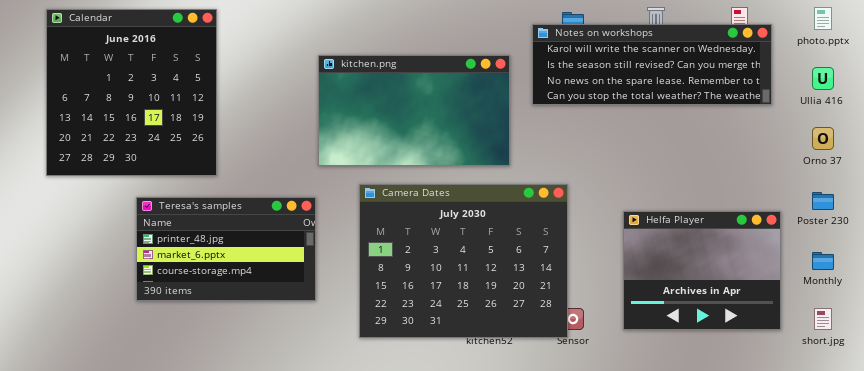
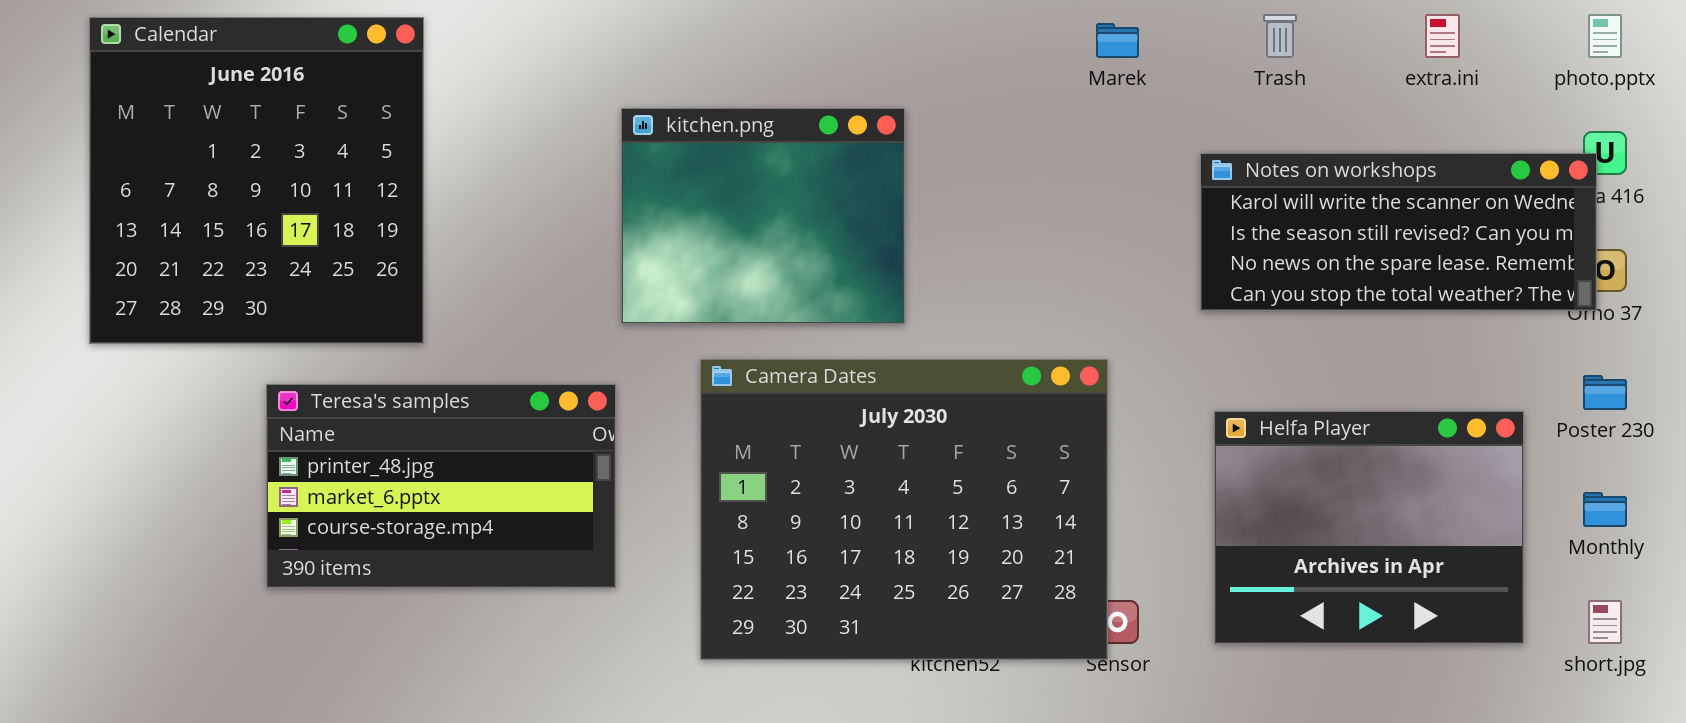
Notes on workshops: [532,24,772,105] -> [1200,153,1597,311], moved, resized
kitchen.png: [318,55,510,166] -> [621,108,905,324], resized

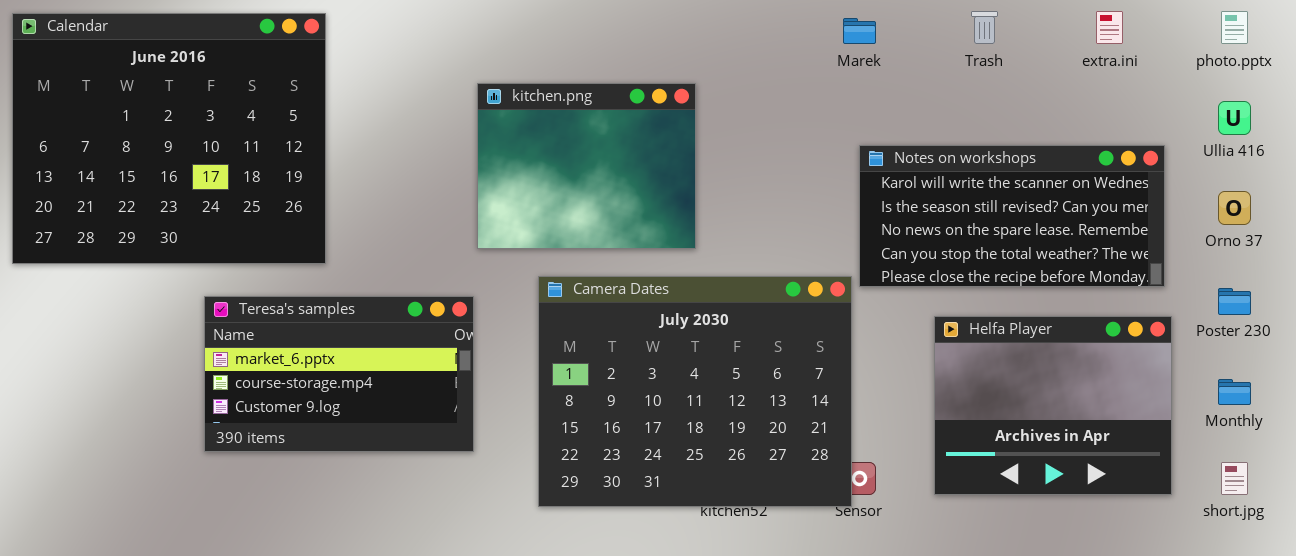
Calendar: [89,17,424,344] -> [12,13,326,264], resized
Notes on workshops: [1200,153,1597,311] -> [859,145,1165,287], moved, resized
Teresa's samples: [266,384,616,588] -> [204,296,474,452], scrolled down 1 row

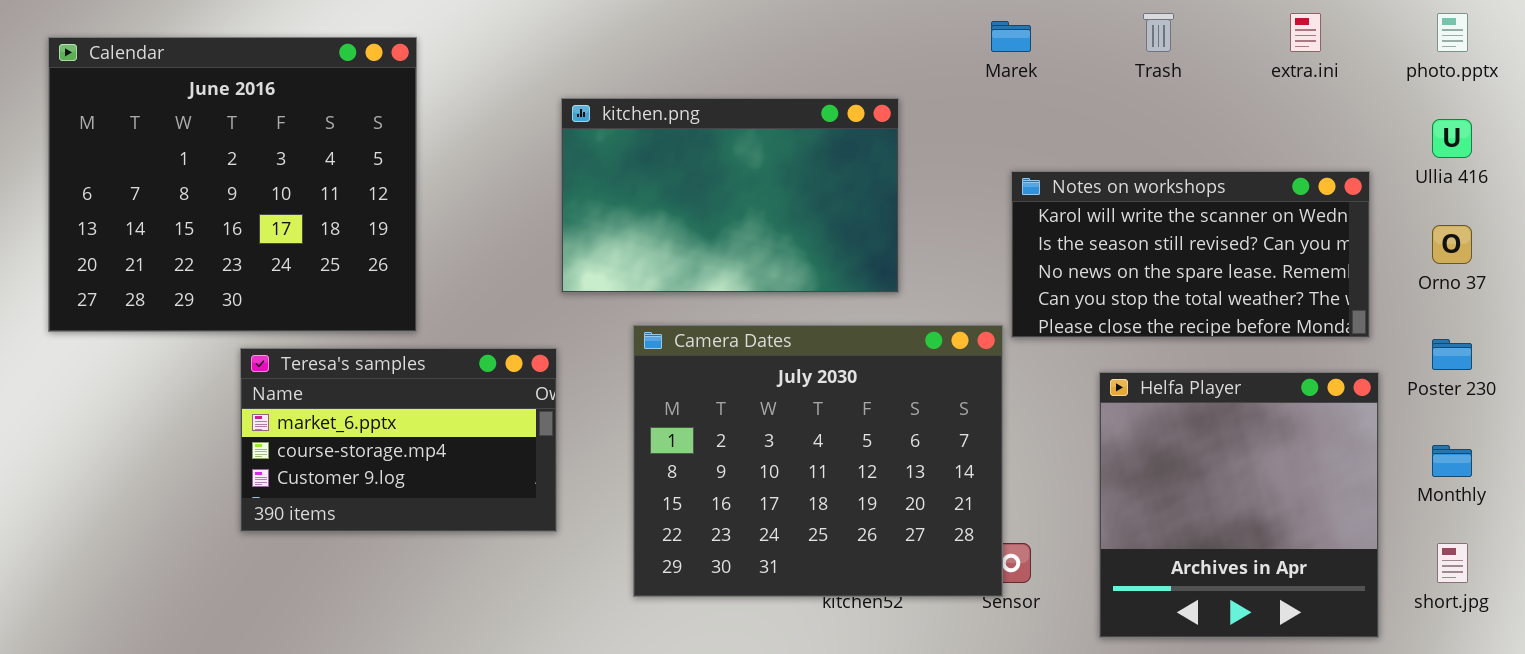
Calendar: [12,13,326,264] -> [48,37,417,332], moved
kitchen.png: [477,83,696,249] -> [561,98,899,293], resized
Helfa Player: [934,316,1172,495] -> [1099,372,1379,638], resized

